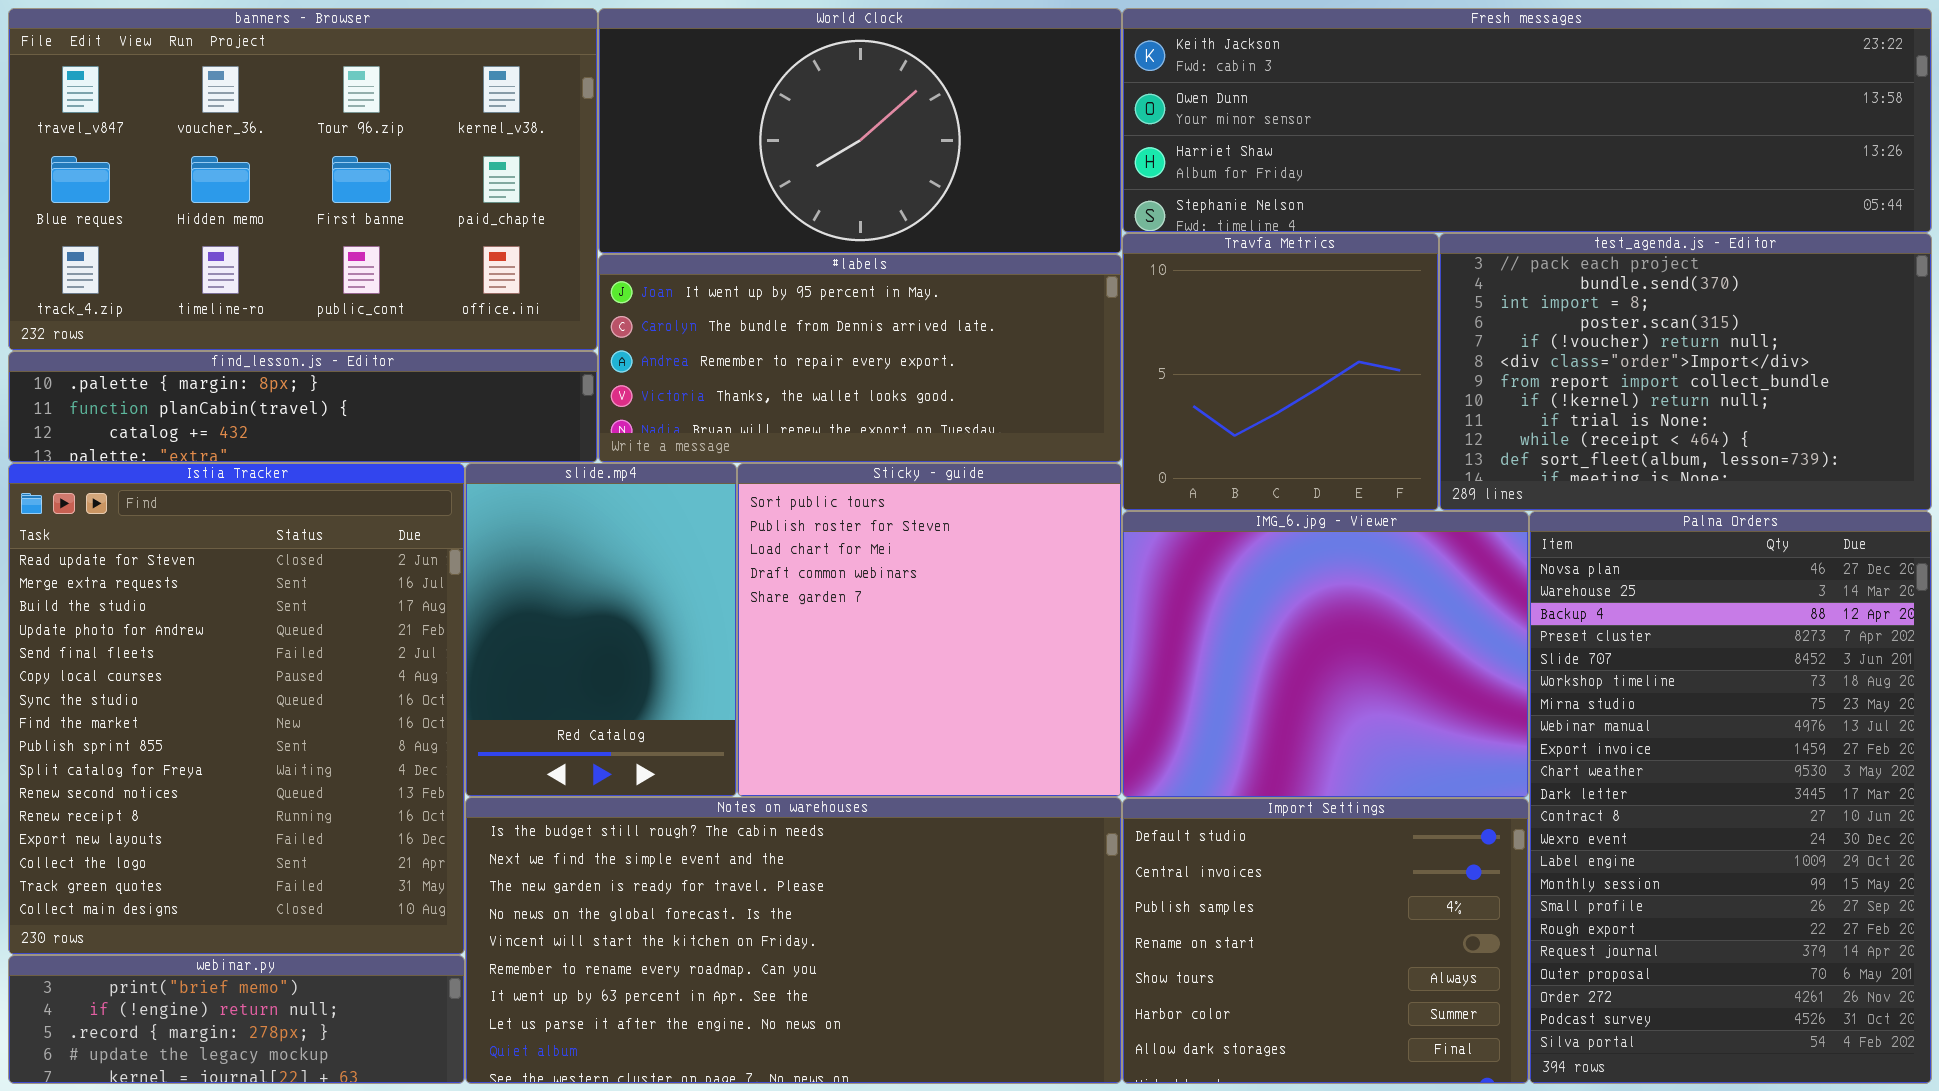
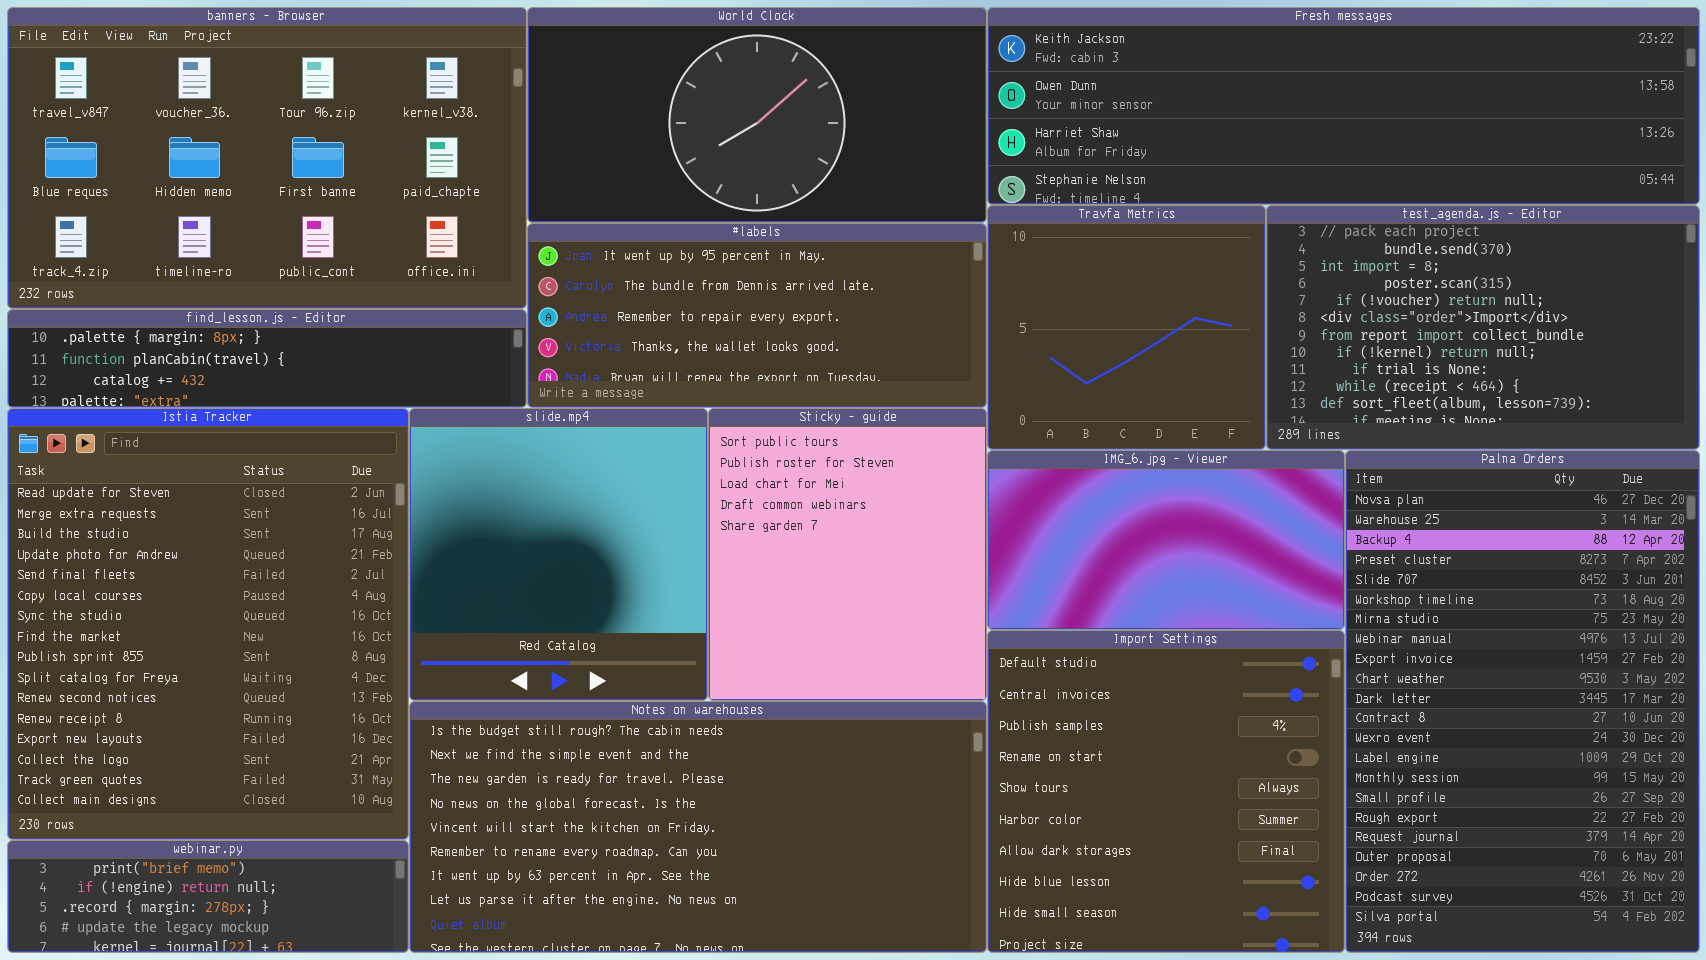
slide.mp4: [465,463,737,797] -> [409,408,708,701], resized
Sticky - guide: [737,463,1122,797] -> [708,408,987,701], resized
IMG_6.jpg - Viewer: [1122,511,1529,798] -> [987,450,1345,630], resized
Import Settings: [1122,798,1529,1084] -> [987,630,1345,953], resized

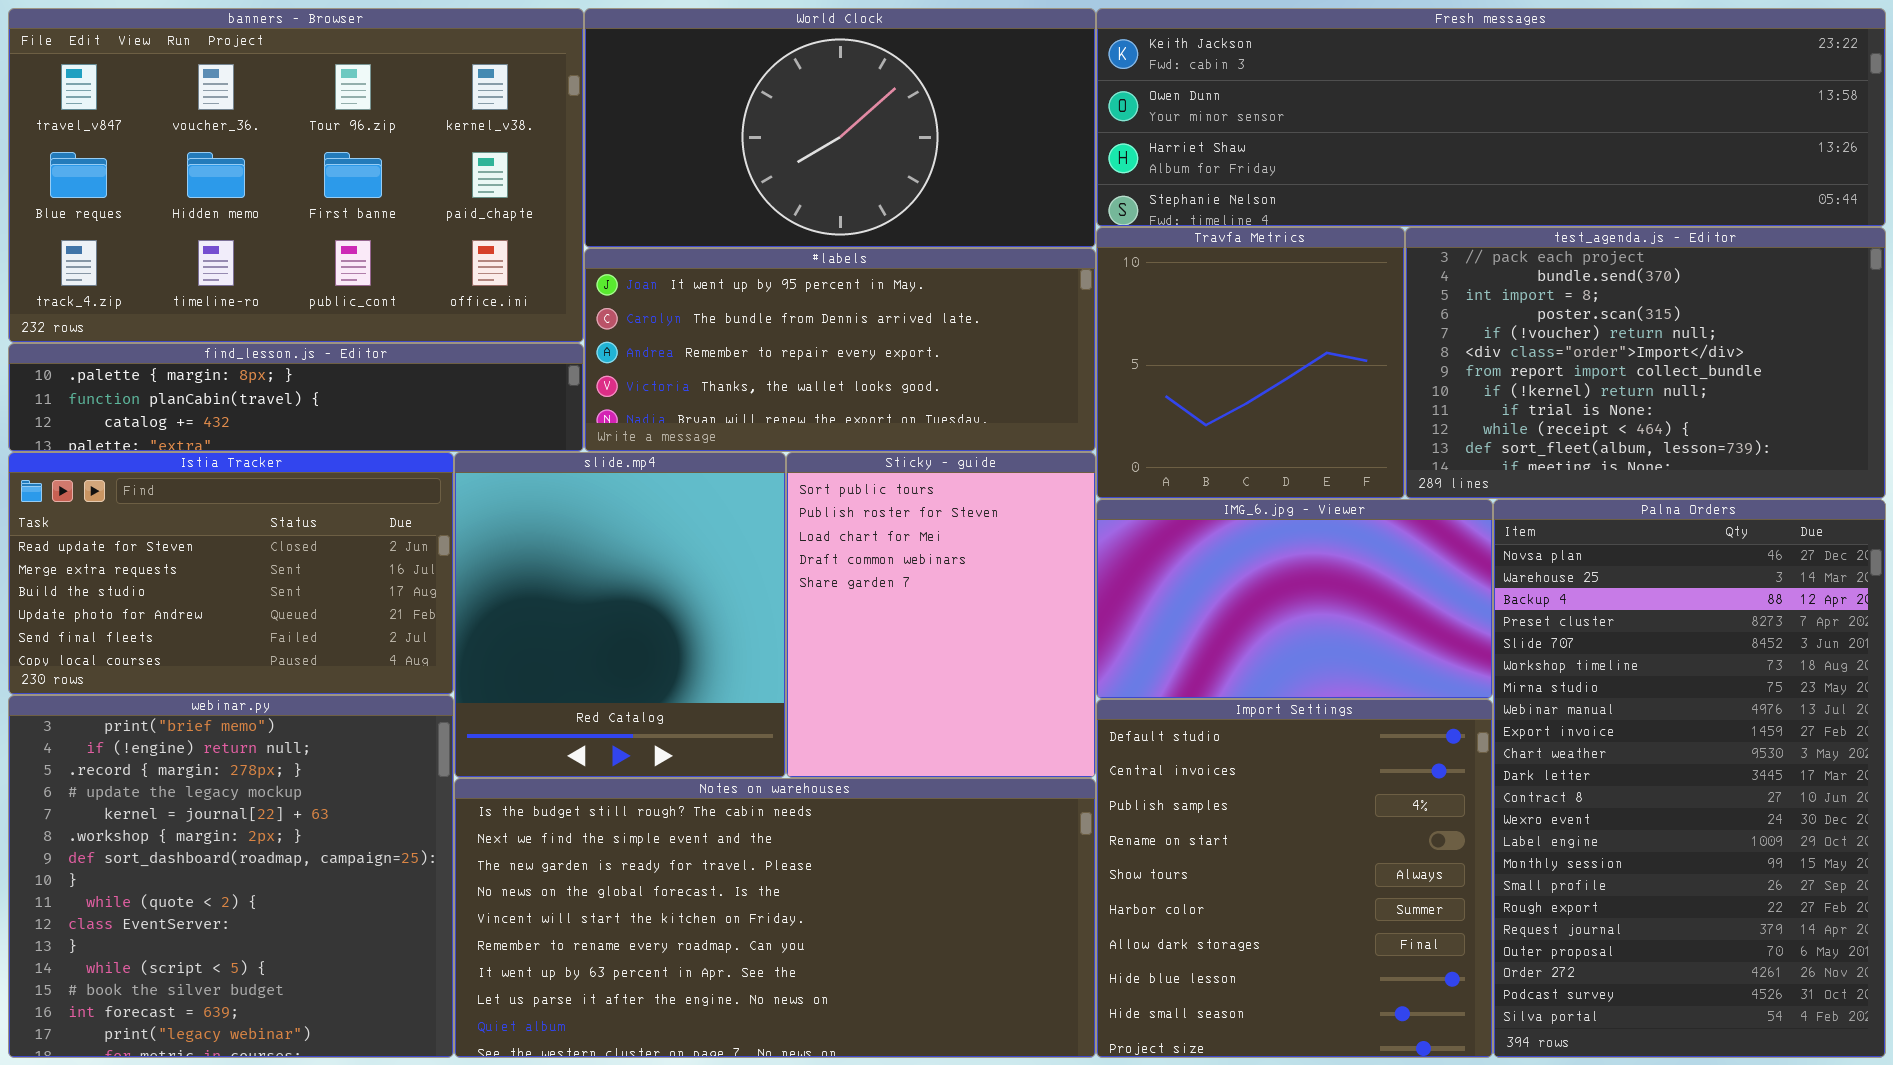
Istia Tracker: [7,408,409,840] -> [8,452,454,695], resized
webinar.py: [7,840,409,953] -> [8,695,454,1058], resized

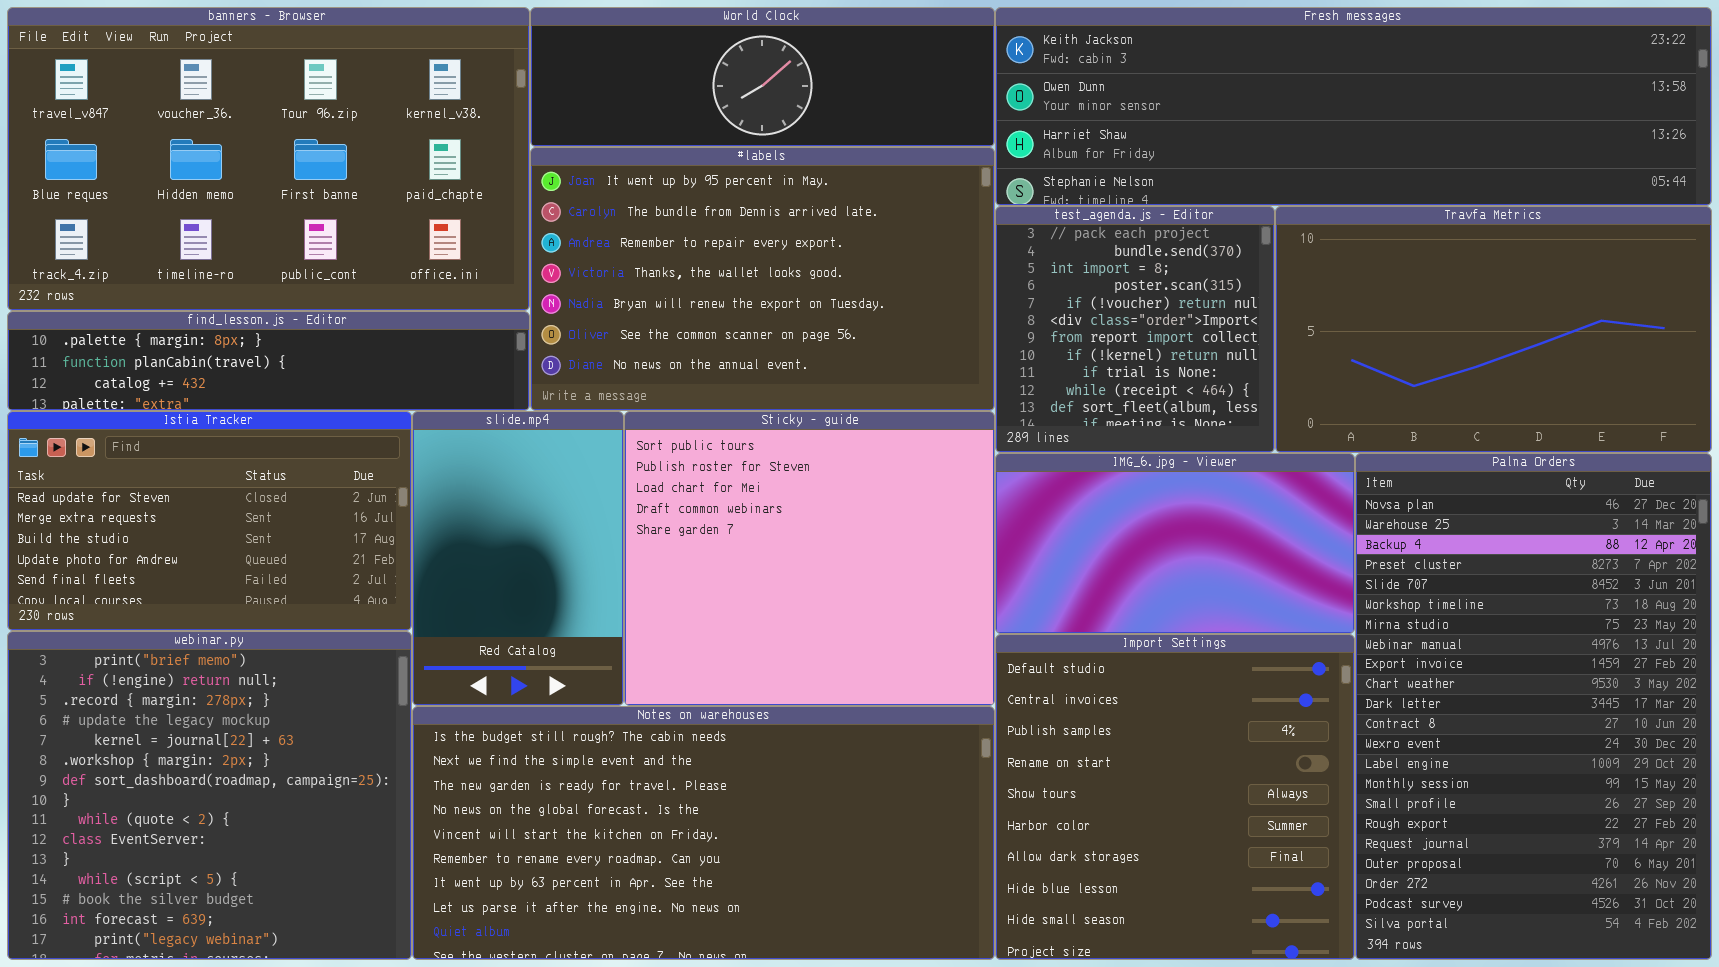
World Clock: [584,8,1096,248] -> [530,7,995,147], resized
Travfa Metrics: [1096,227,1405,499] -> [1275,206,1712,453], moved, resized
test_agenda.js - Editor: [1405,227,1886,499] -> [995,206,1275,453], moved, resized
#labels: [584,248,1096,452] -> [530,147,995,411], resized
slide.mp4: [454,452,786,778] -> [412,411,624,706], resized
Sticky - guide: [786,452,1096,778] -> [624,411,995,706], resized

